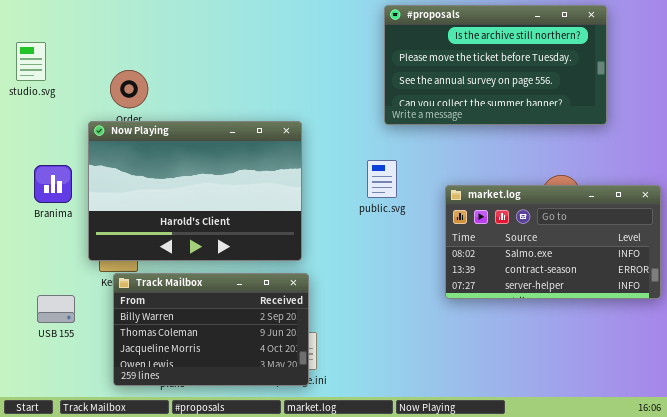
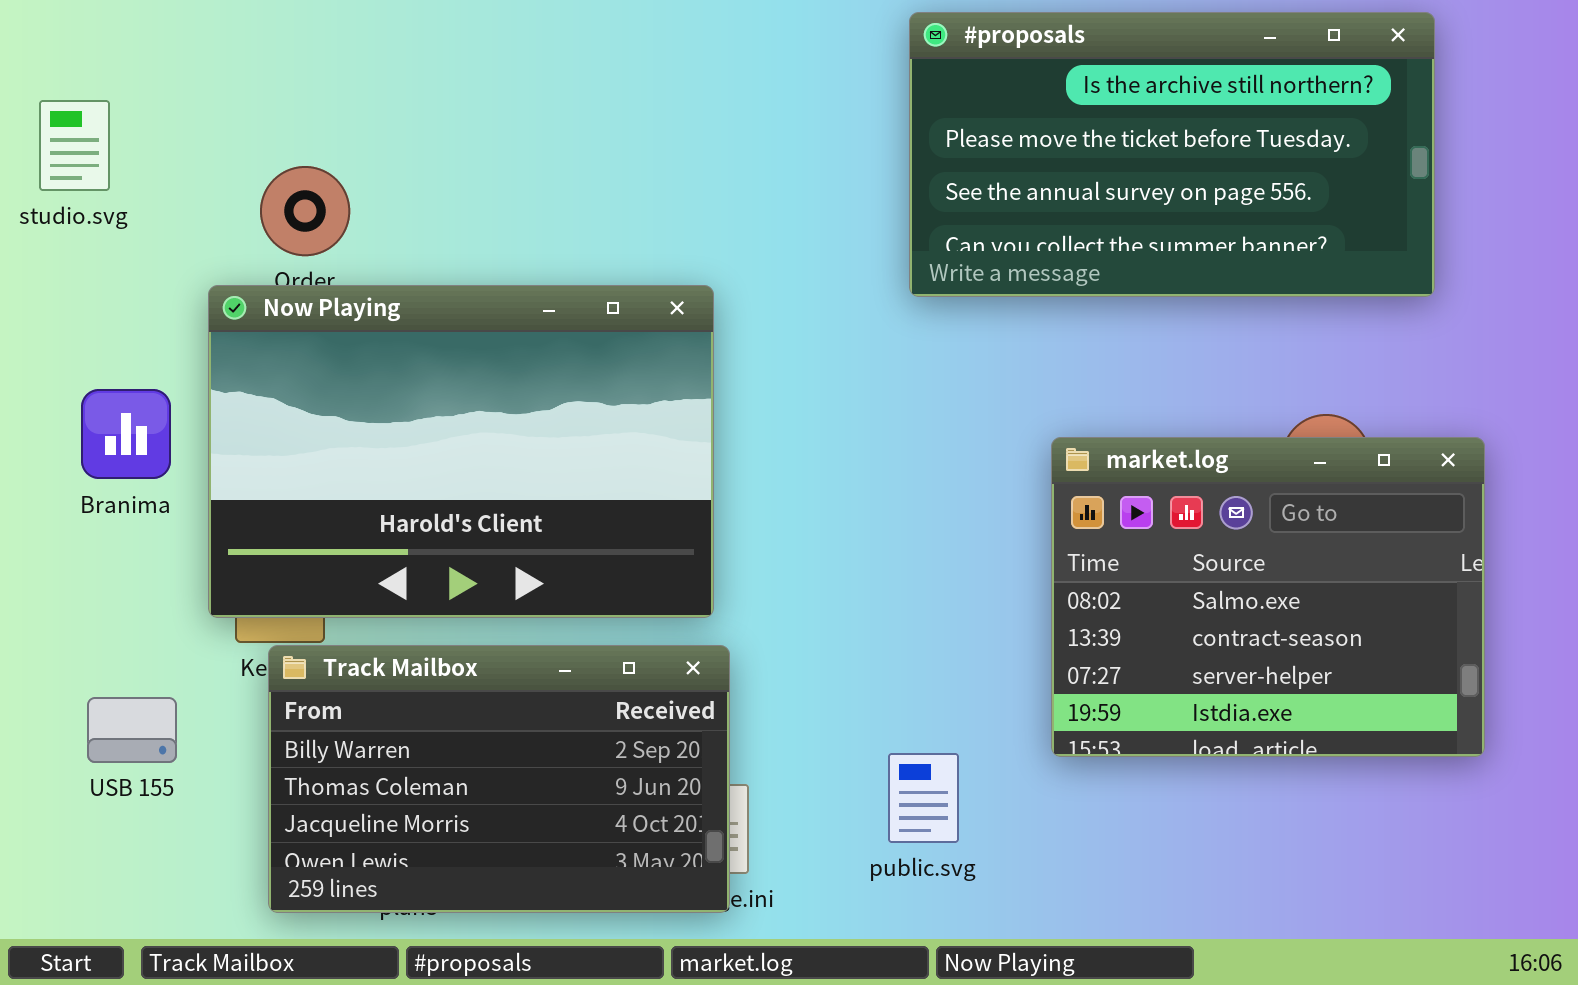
public.svg: [367,160,397,198] -> [888,753,959,843], moved
market.log: [445,185,661,299] -> [1051,437,1485,757], resized

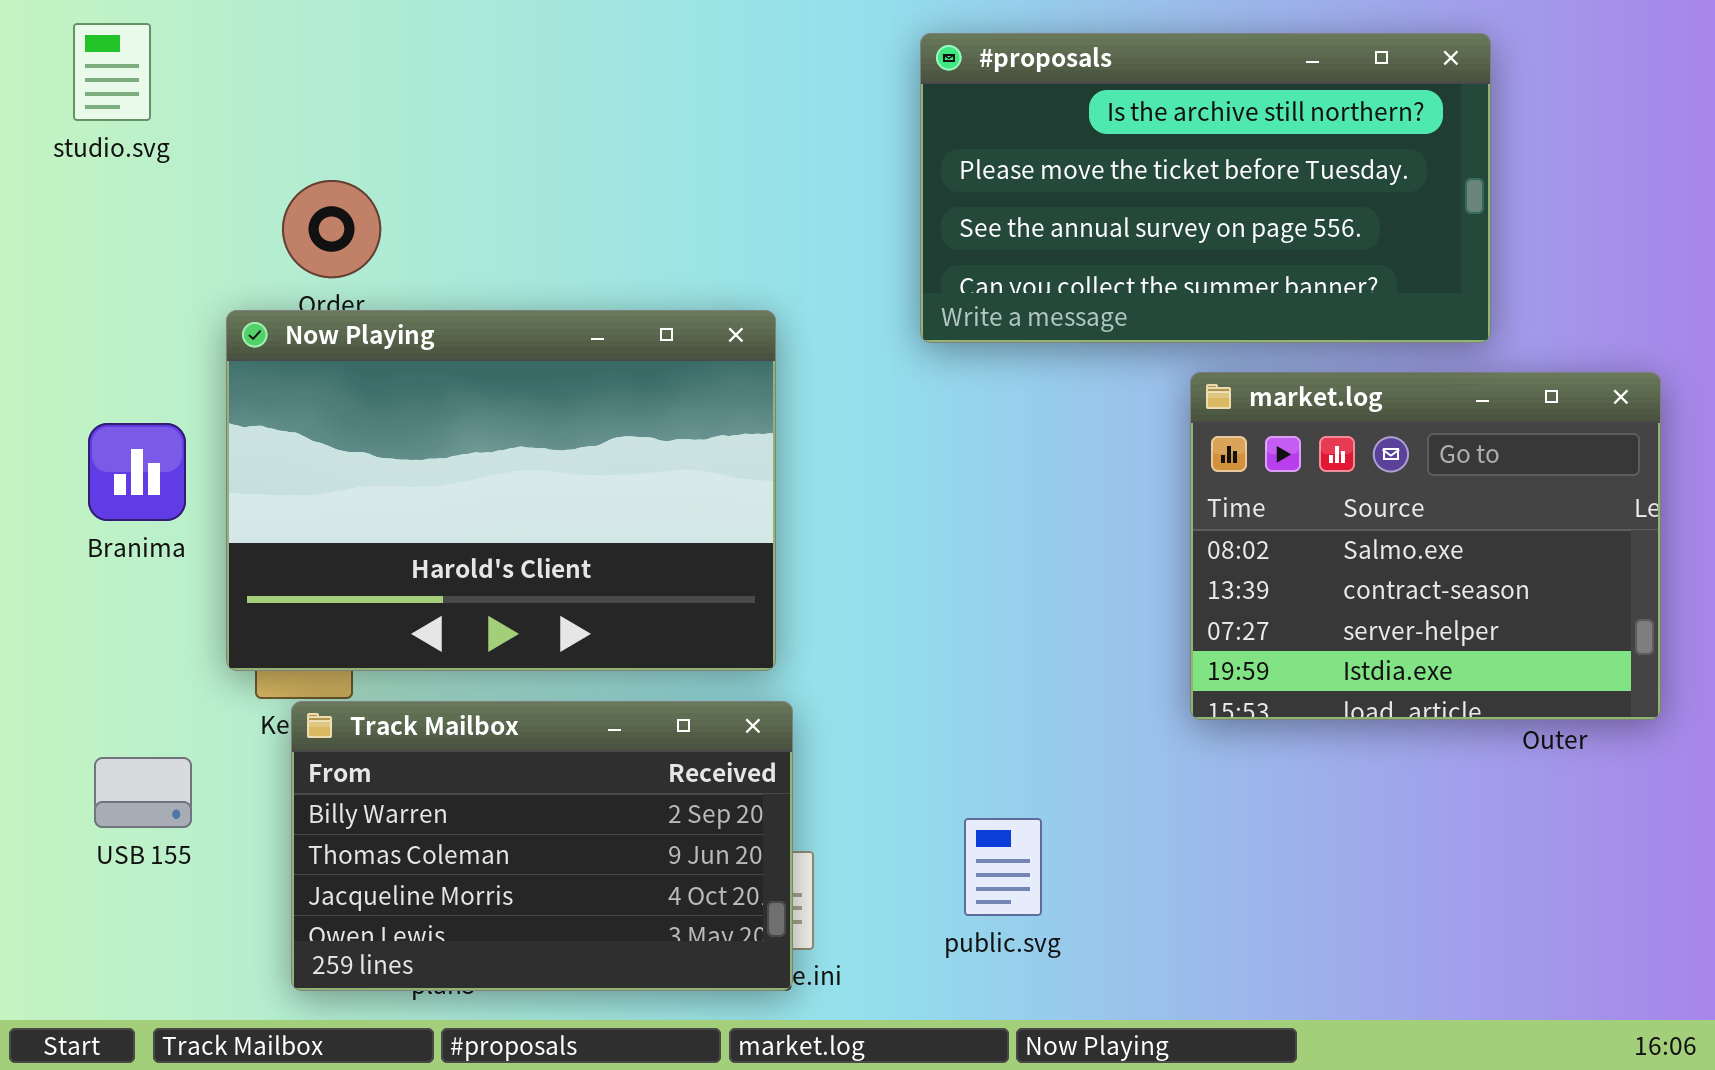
#proposals: [909,12,1435,297] -> [920,33,1491,343], moved
studio.svg: [39,100,110,191] -> [73,23,151,121], moved
market.log: [1051,437,1485,757] -> [1190,372,1661,720], moved

